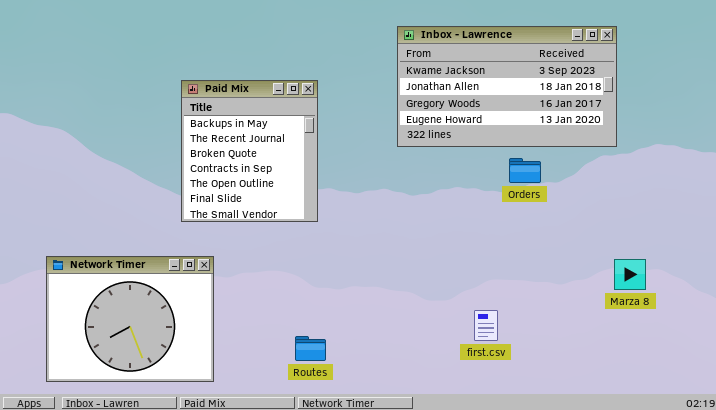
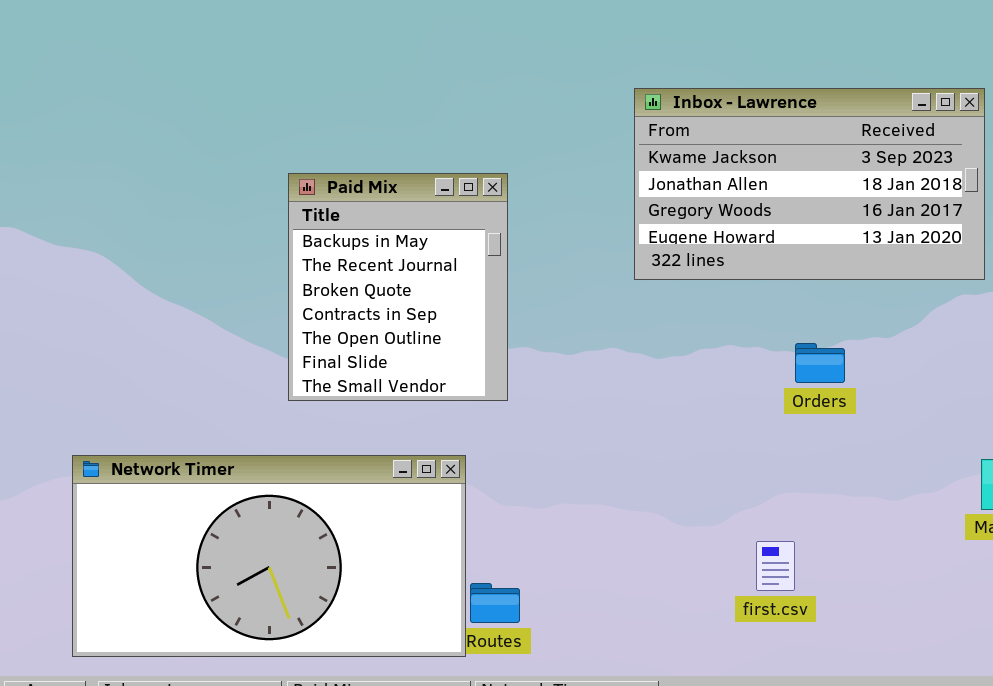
Orders: [509,158,541,183] -> [795,343,845,383], moved
Network Timer: [46,256,214,382] -> [72,455,466,657], resized

